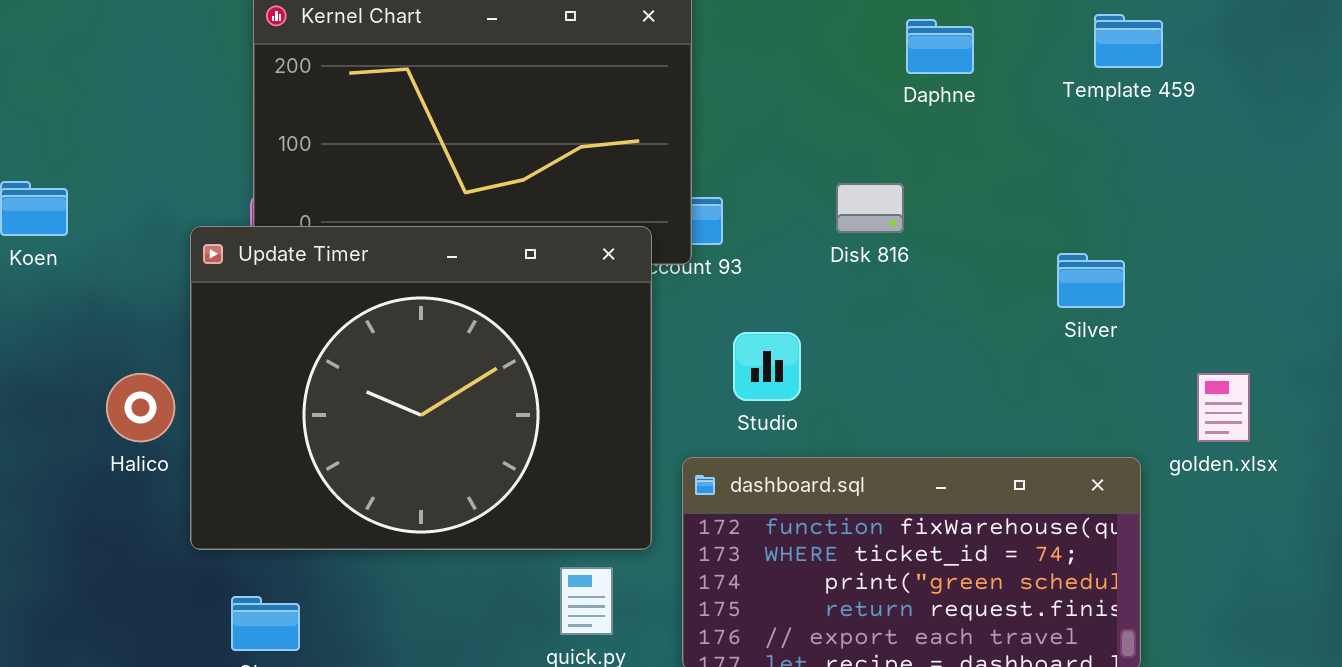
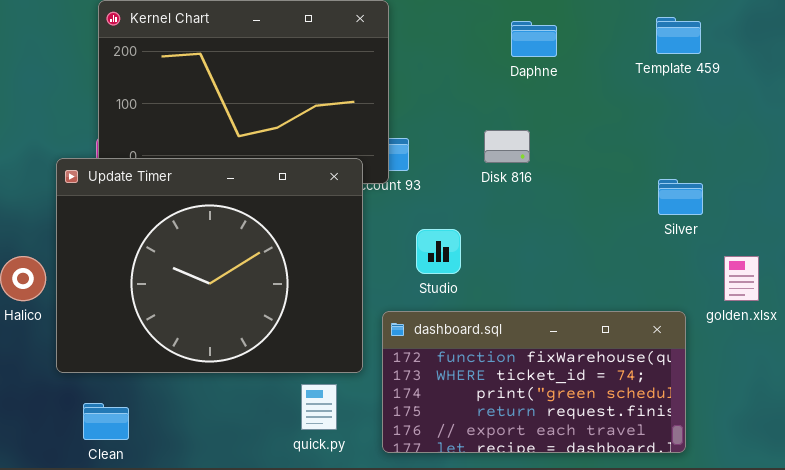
Daphne: [906,19,974,74] -> [511,21,557,57], moved
Silver: [1057,253,1125,308] -> [658,179,703,215], moved

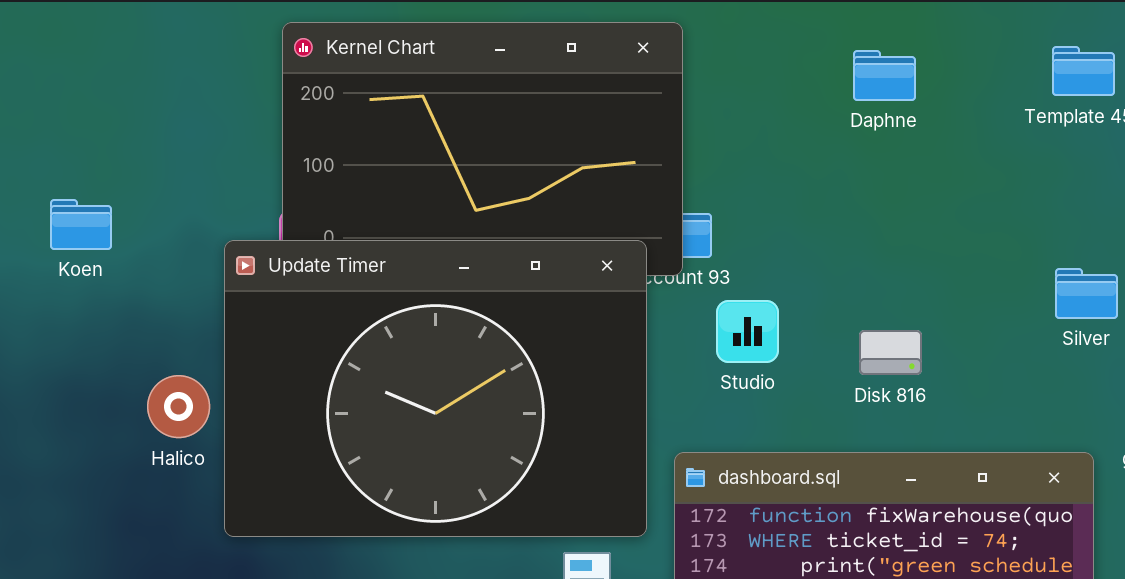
Disk 816: [484,130,530,163] -> [859,330,922,375], moved
Studio: [416,229,461,274] -> [716,300,779,363], moved

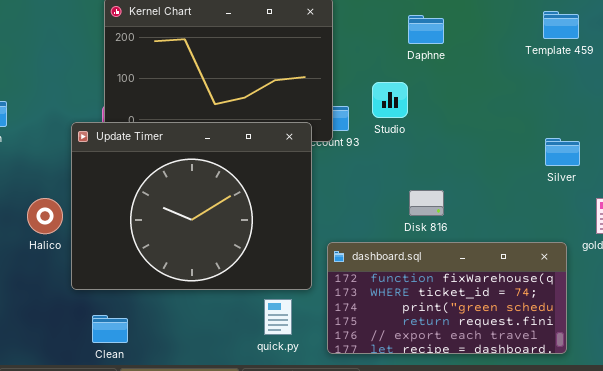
Daphne: [853,50,916,101] -> [408,15,444,44], moved
Studio: [716,300,779,363] -> [372,82,408,118], moved
Disk 816: [859,330,922,375] -> [409,190,444,216], moved

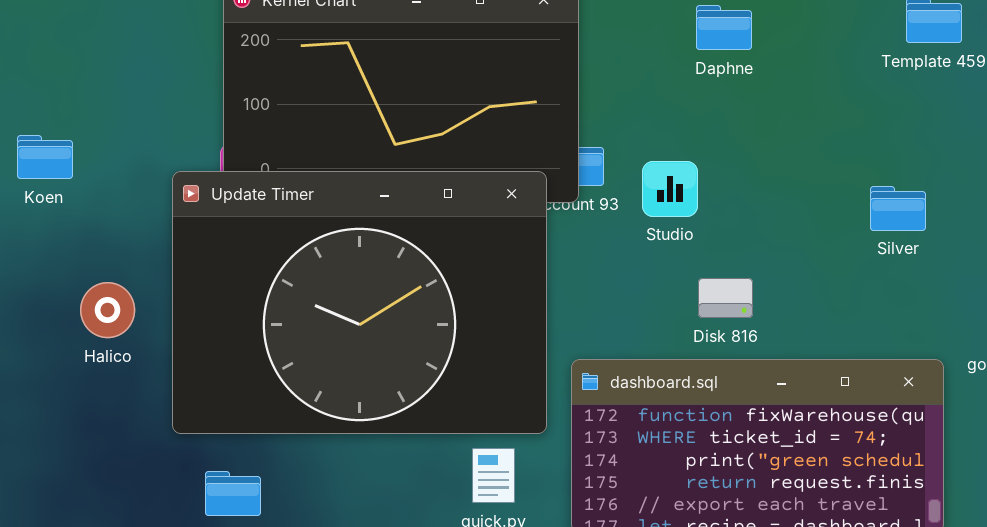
Studio: [372,82,408,118] -> [642,161,698,217], moved
Silver: [545,138,580,166] -> [870,186,926,231], moved
Halico: [27,198,63,234] -> [80,282,135,338], moved

